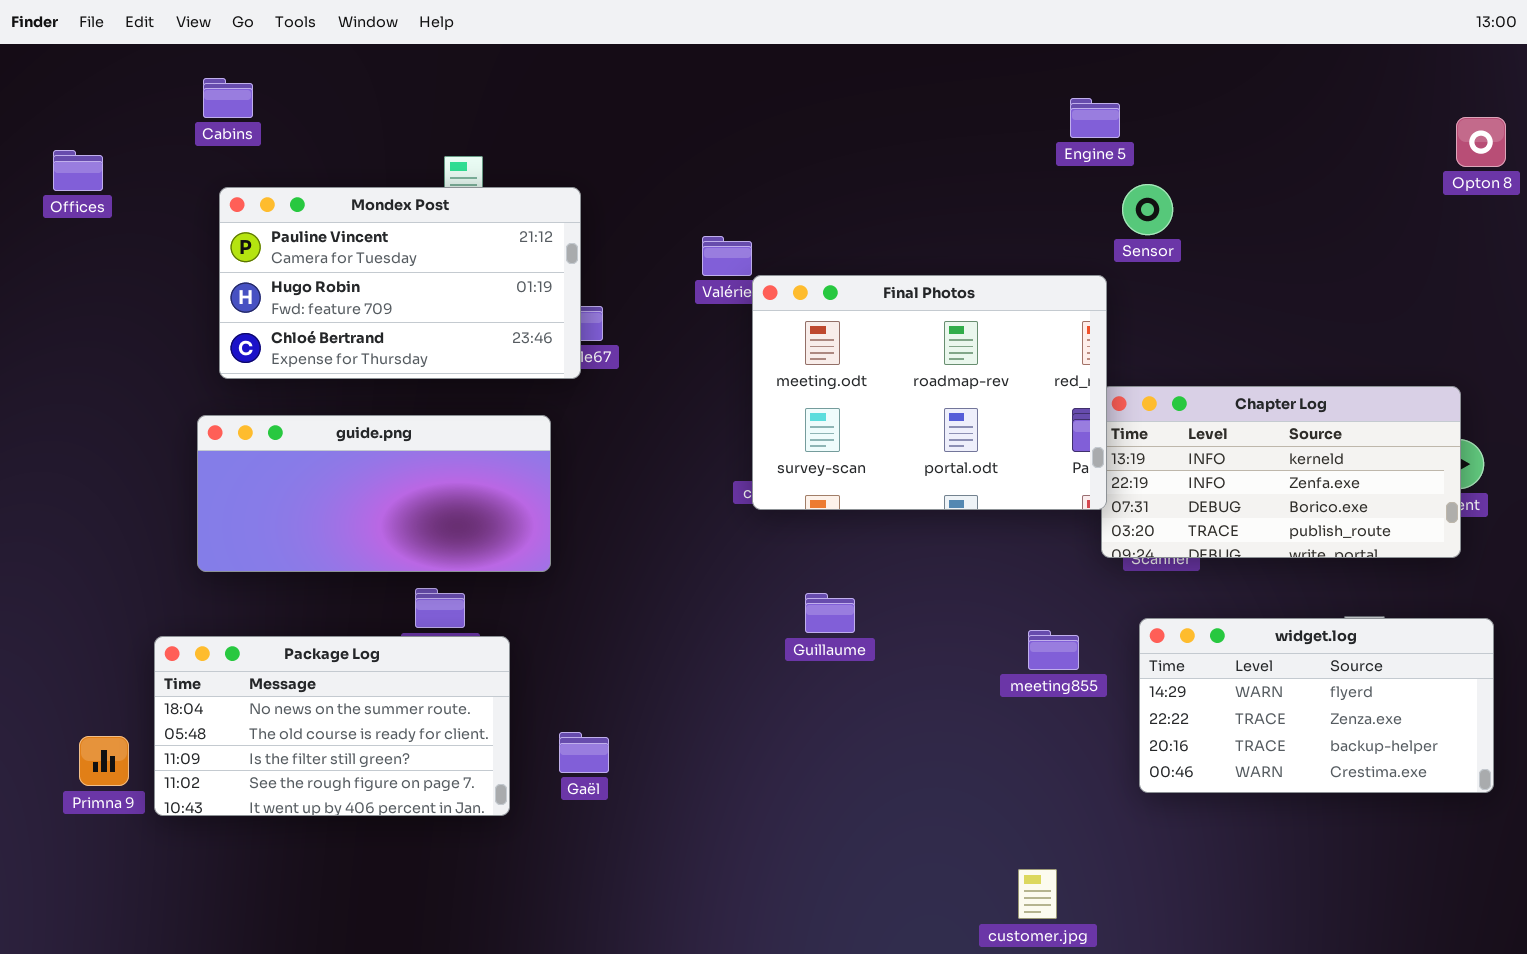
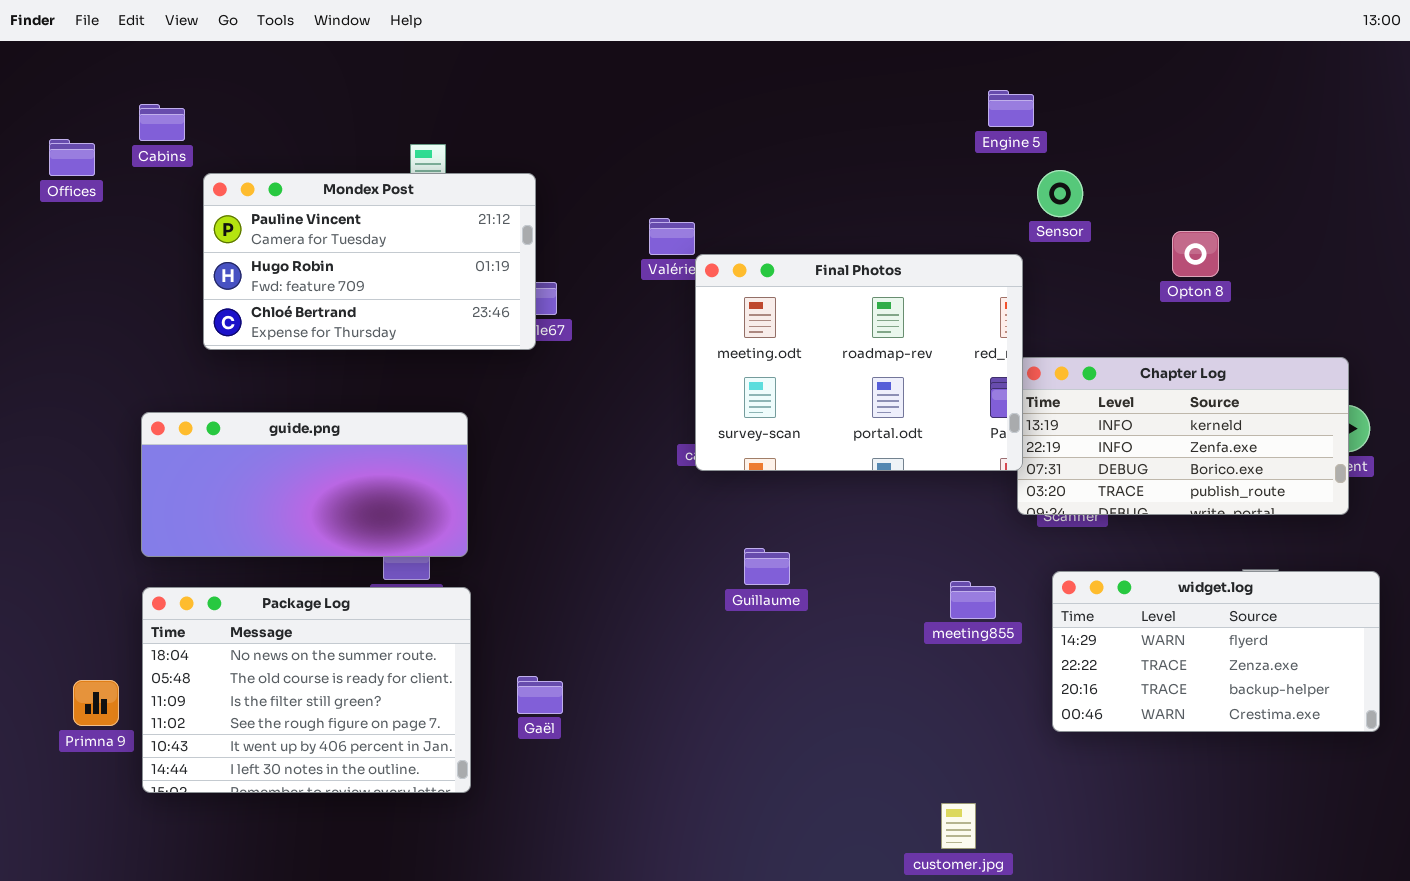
Cabins: [203,78,253,118] -> [139,104,185,141], moved
Opton 8: [1456,117,1506,167] -> [1172,231,1219,277], moved
guide.png: [197,415,551,572] -> [141,412,468,557], moved
Package Log: [154,636,510,816] -> [142,587,471,793], resized

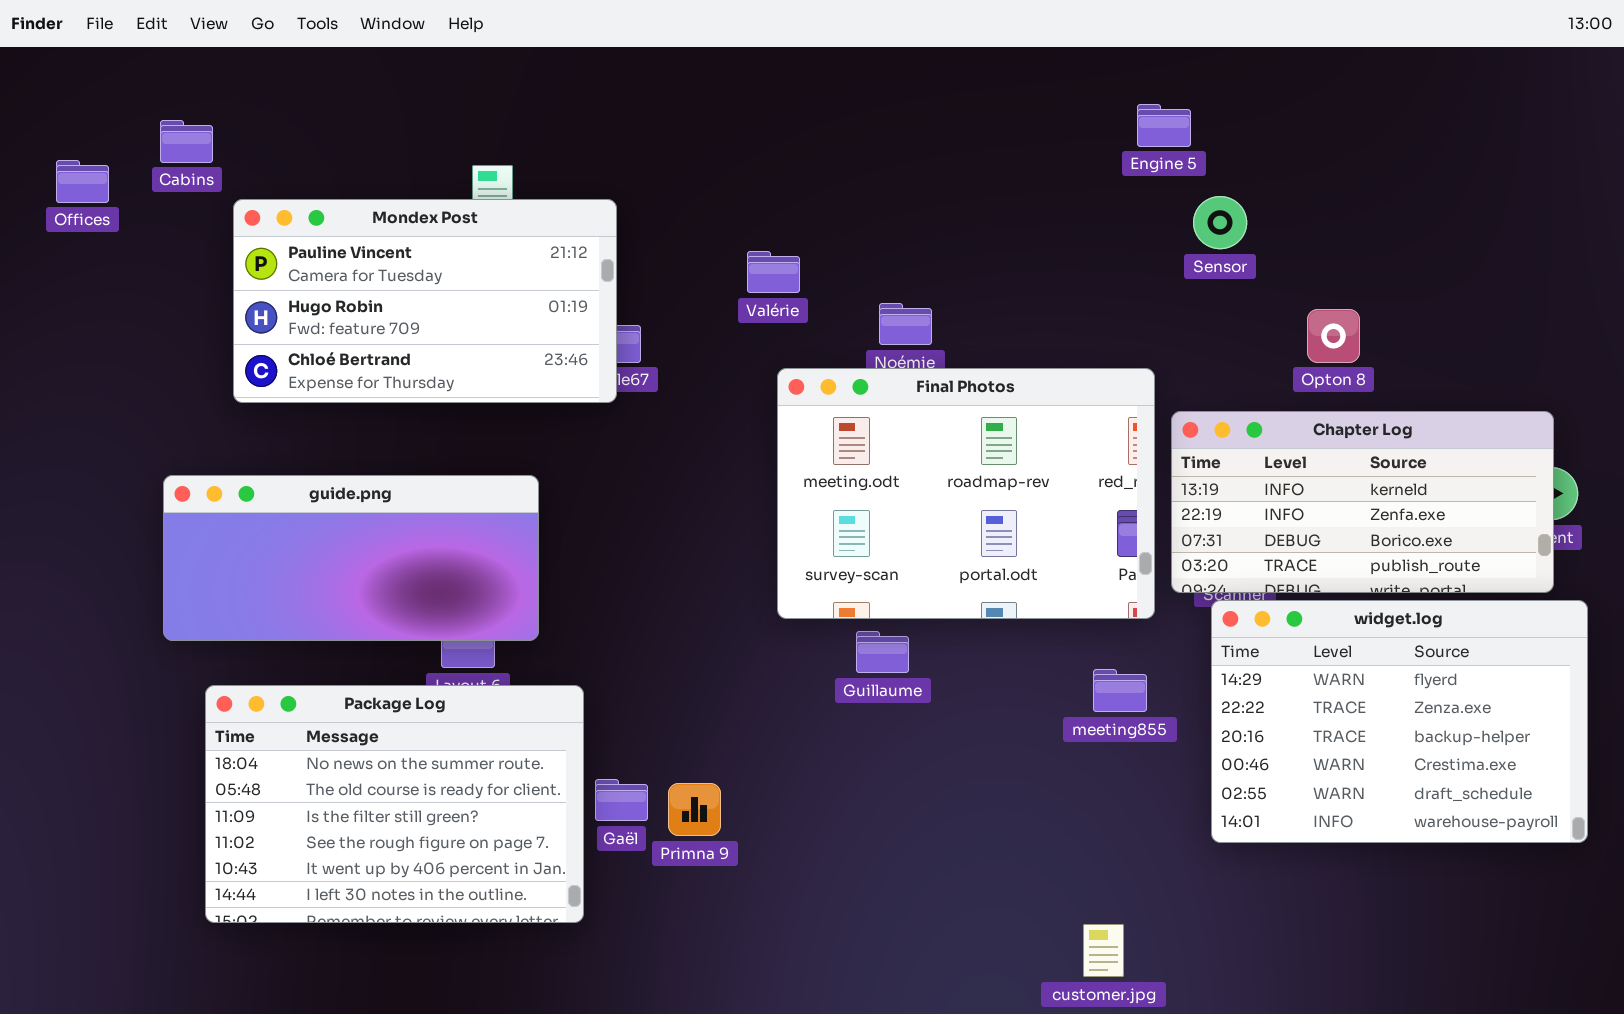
Opton 8: [1172,231,1219,277] -> [1307,309,1360,363], moved
Final Photos: [695,254,1023,471] -> [777,368,1155,619], moved
widget.log: [1052,571,1380,732] -> [1211,600,1588,843], resized
Package Log: [142,587,471,793] -> [205,685,584,923], moved
Primna 9: [73,680,119,726] -> [668,783,721,836], moved

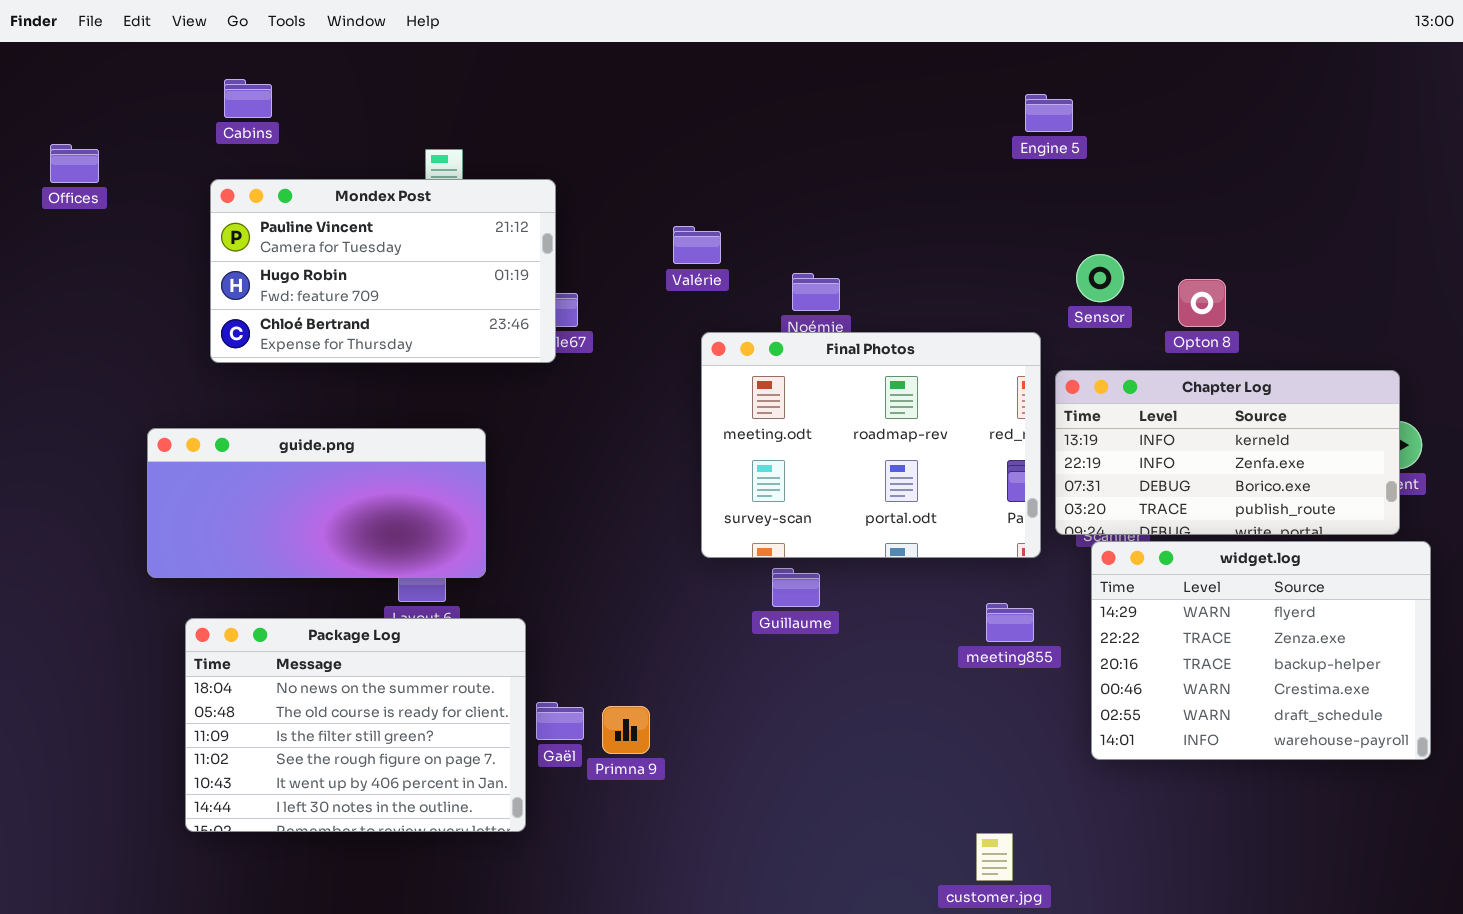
Cabins: [160,120,213,163] -> [224,79,272,118], moved
Sensor: [1193,196,1247,249] -> [1076,254,1124,302], moved

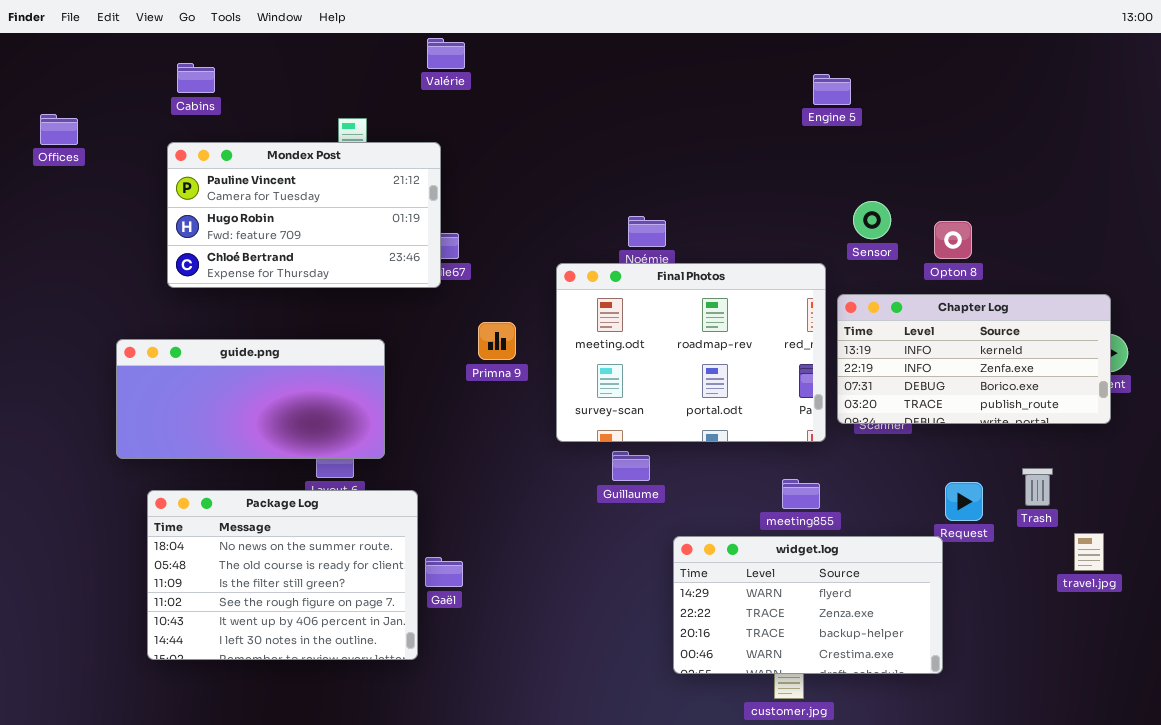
Valérie: [673,226,721,264] -> [427,38,465,69], moved
widget.log: [1091,541,1431,760] -> [673,536,943,674], moved, resized
Primna 9: [602,706,650,754] -> [478,322,516,360], moved

